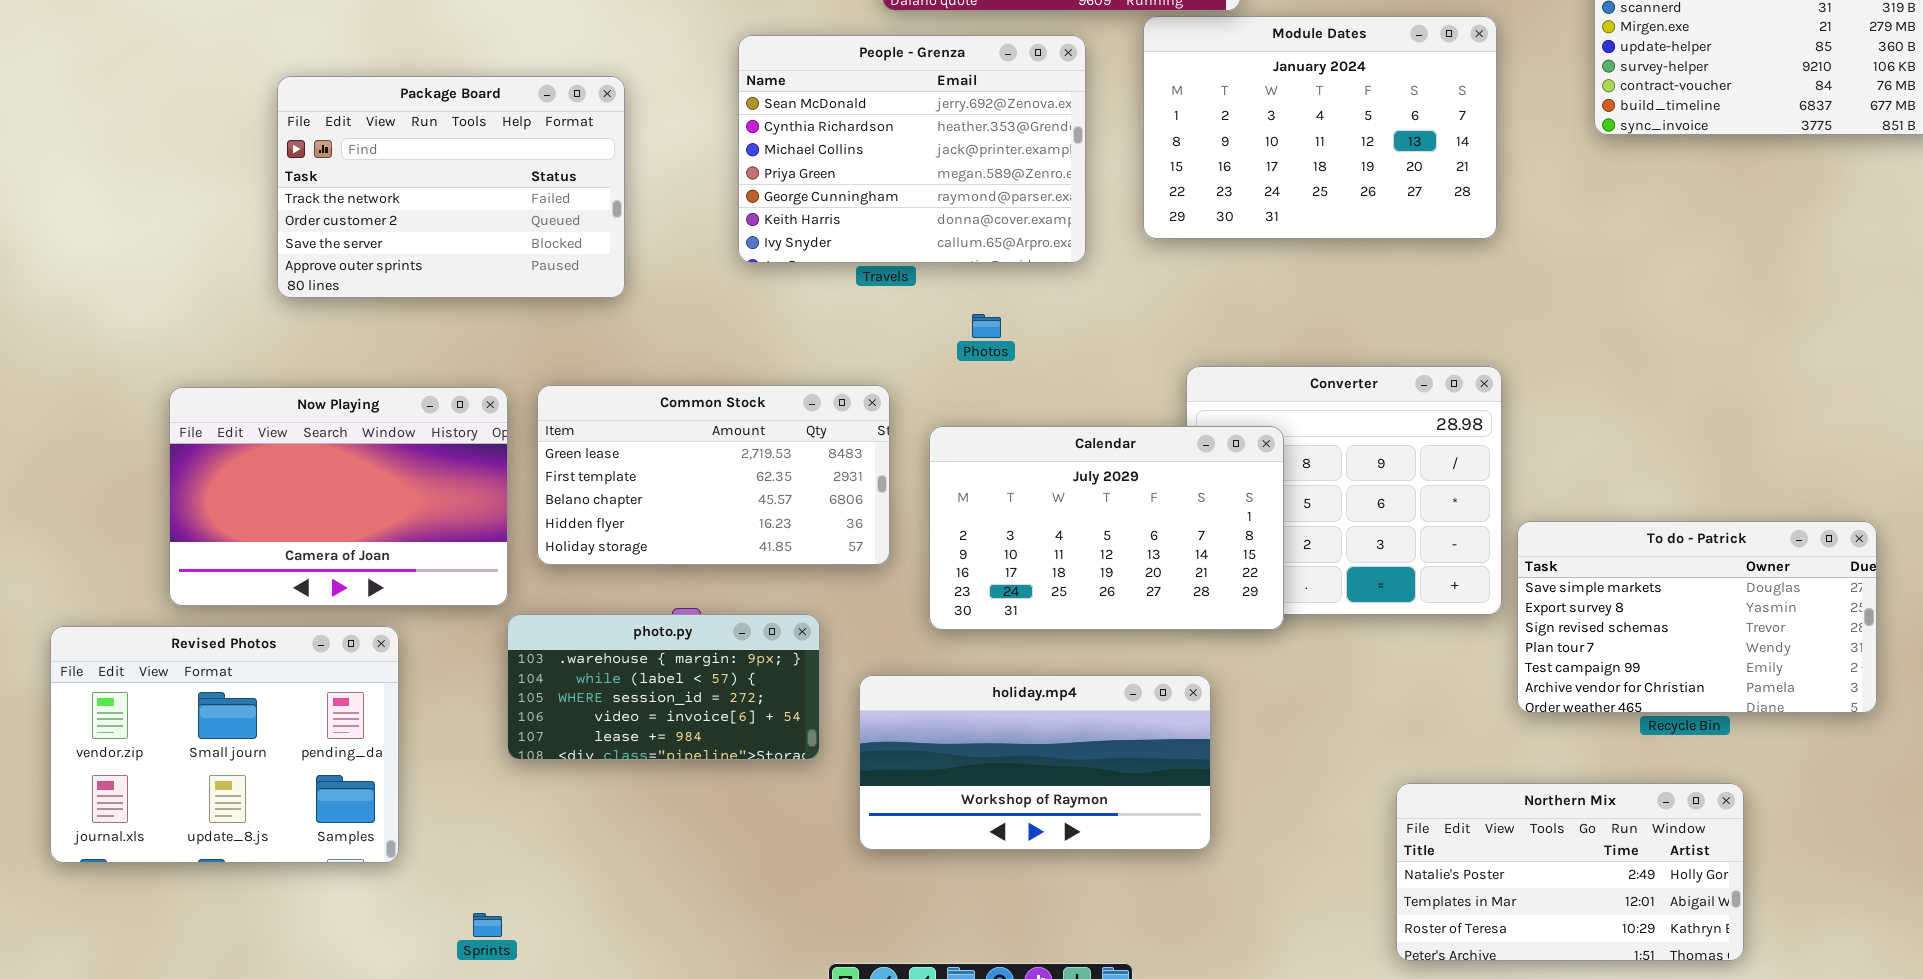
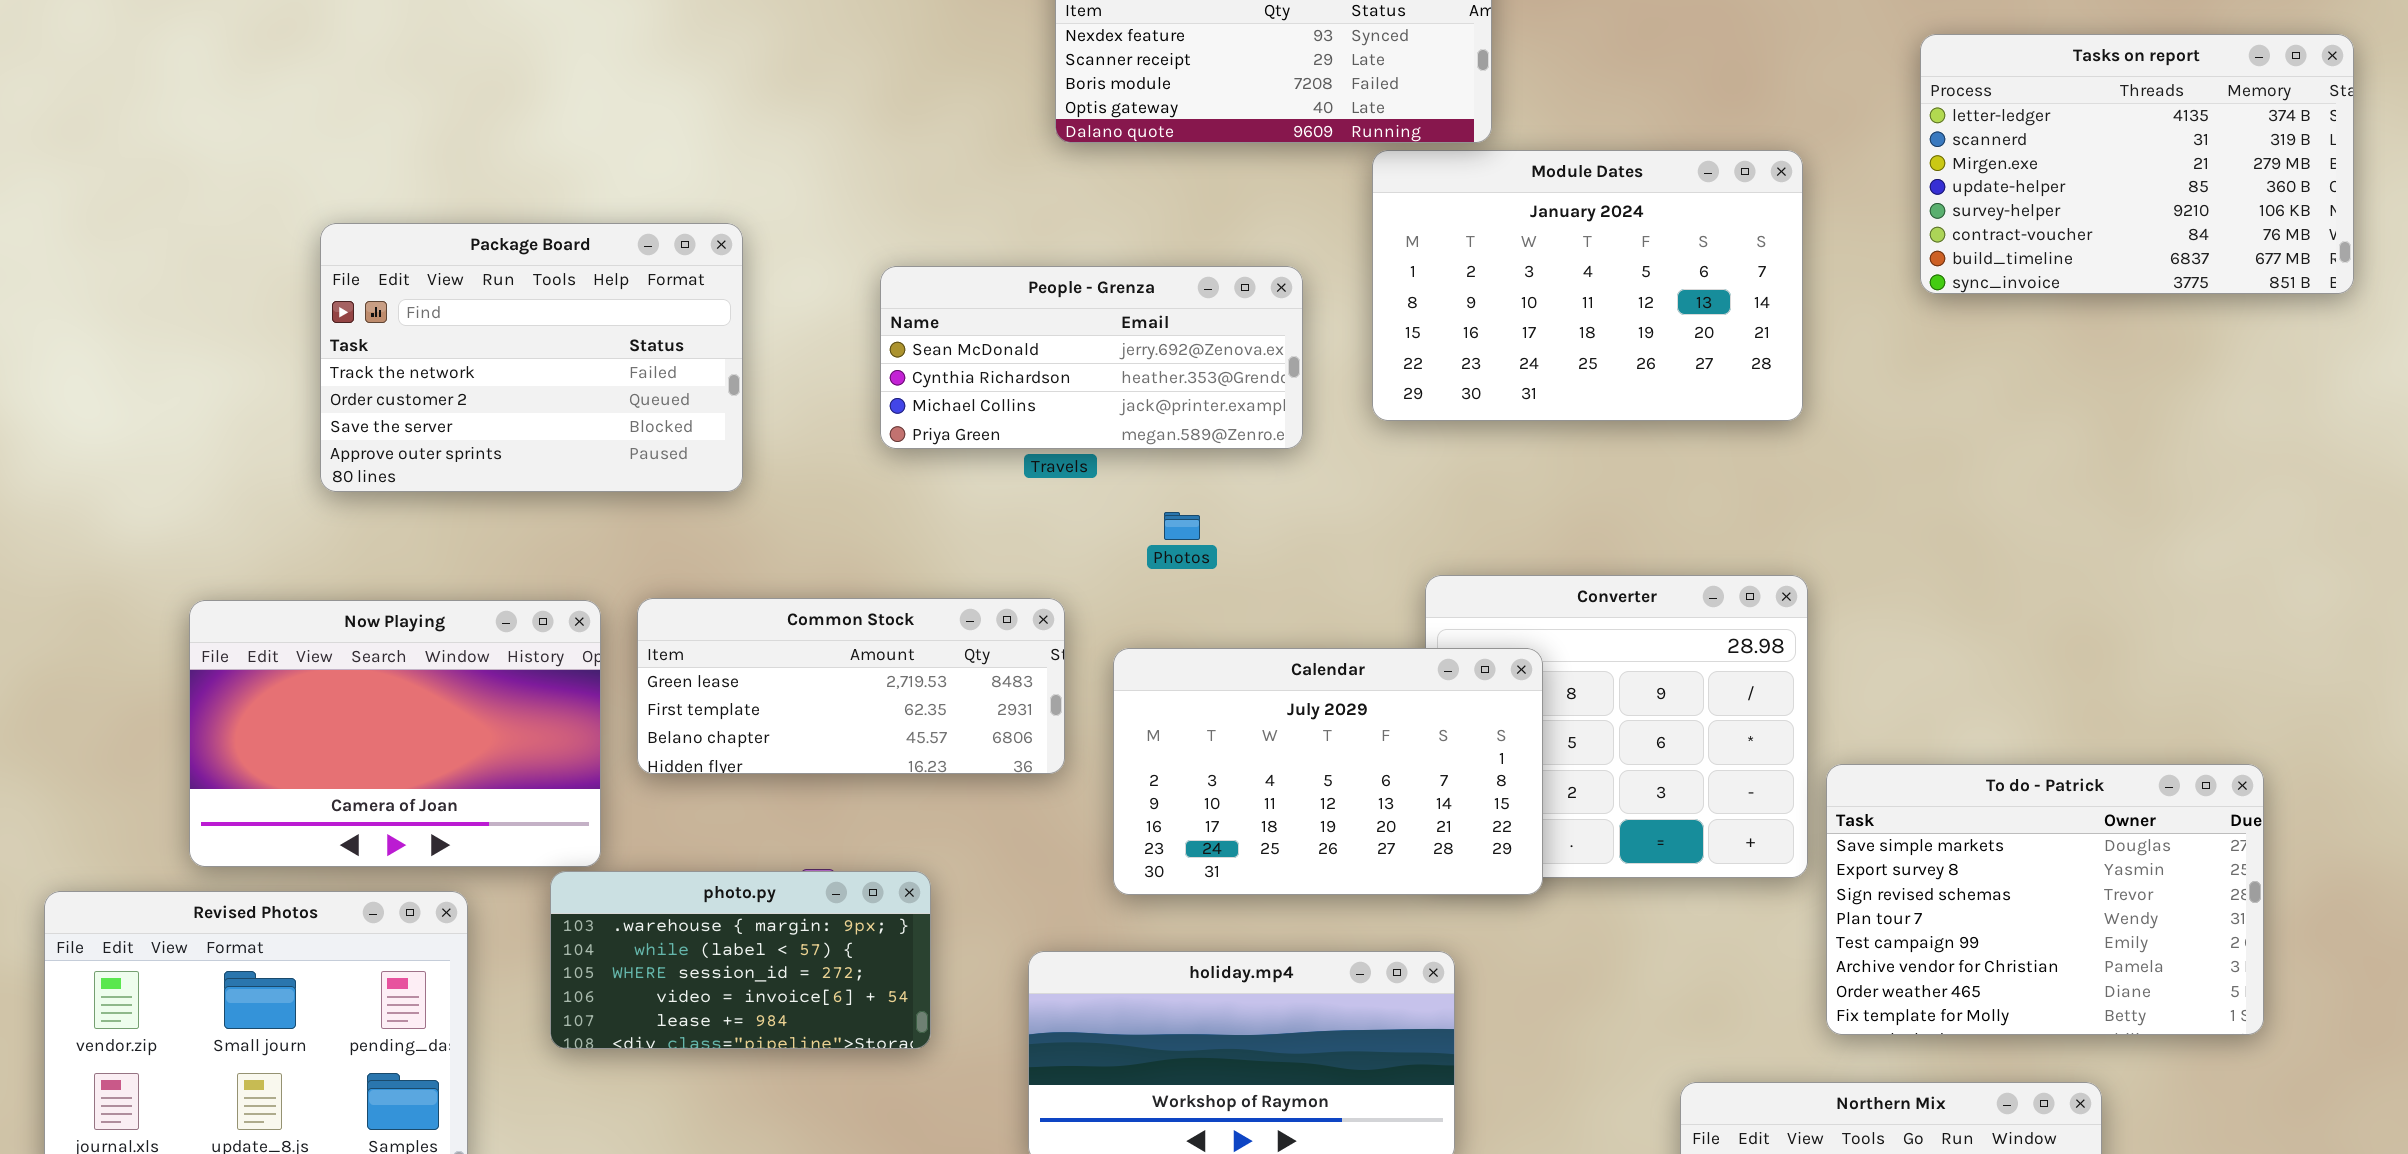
People - Grenza: [738,35,1086,263] -> [880,266,1303,449], resized
Common Stock: [537,385,890,565] -> [637,598,1065,774], resized
To do - Patrick: [1517,521,1877,713] -> [1826,764,2264,1035], resized
photo.py: [507,614,820,760] -> [550,871,931,1049], moved

